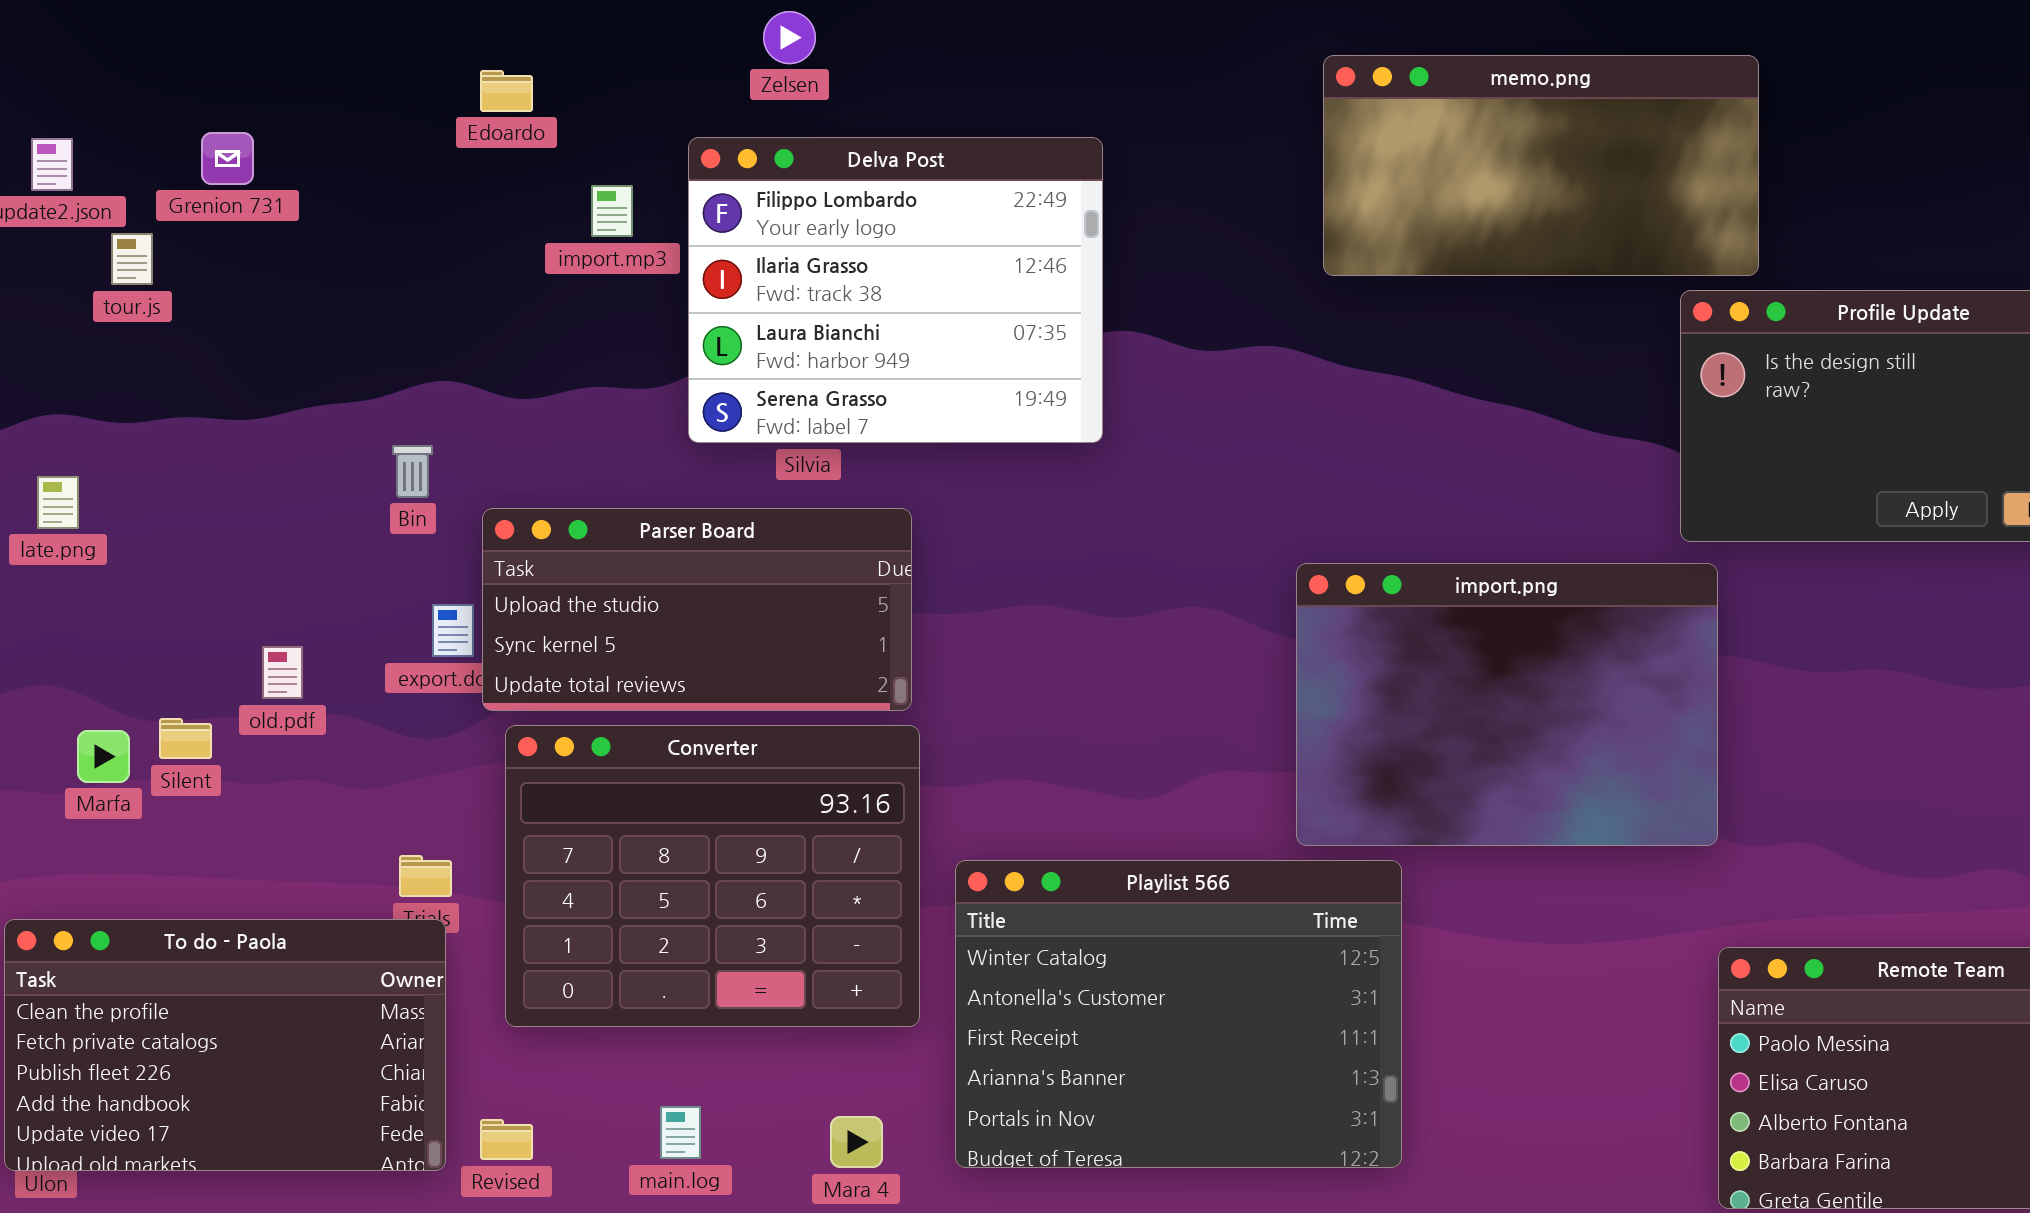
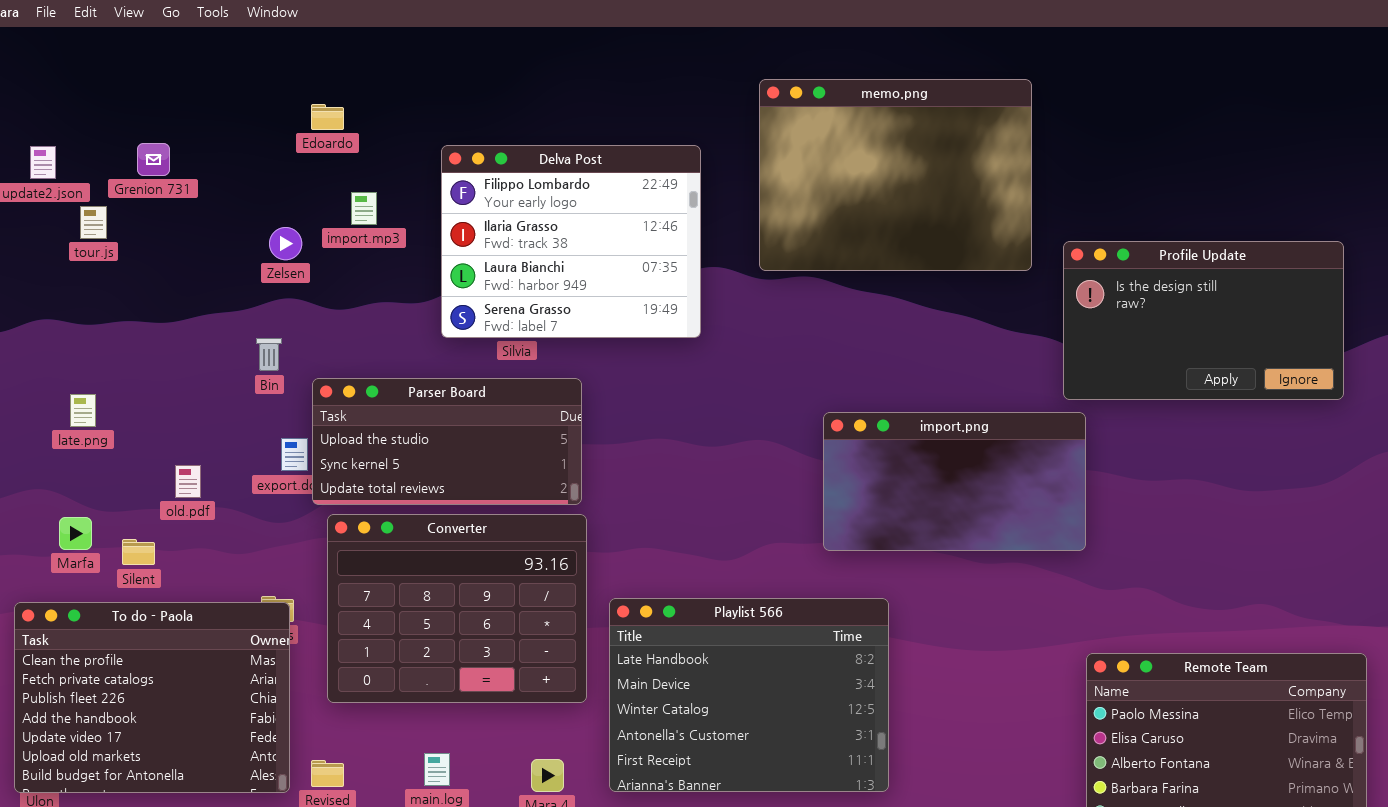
Zelsen: [763,11,816,64] -> [269,227,302,260], moved
memo.png: [1323,55,1759,276] -> [759,79,1032,271], moved, resized
import.mp3: [591,185,633,237] -> [351,192,377,225], moved
late.png: [37,476,79,529] -> [70,394,96,427], moved
import.png: [1296,563,1718,846] -> [823,412,1086,551], resized
Silent: [159,718,212,759] -> [122,539,155,565], moved
Playlist 566: [955,860,1402,1168] -> [609,598,889,792], scrolled up 2 rows
To do - Paola: [4,919,446,1171] -> [14,602,290,793], resized

